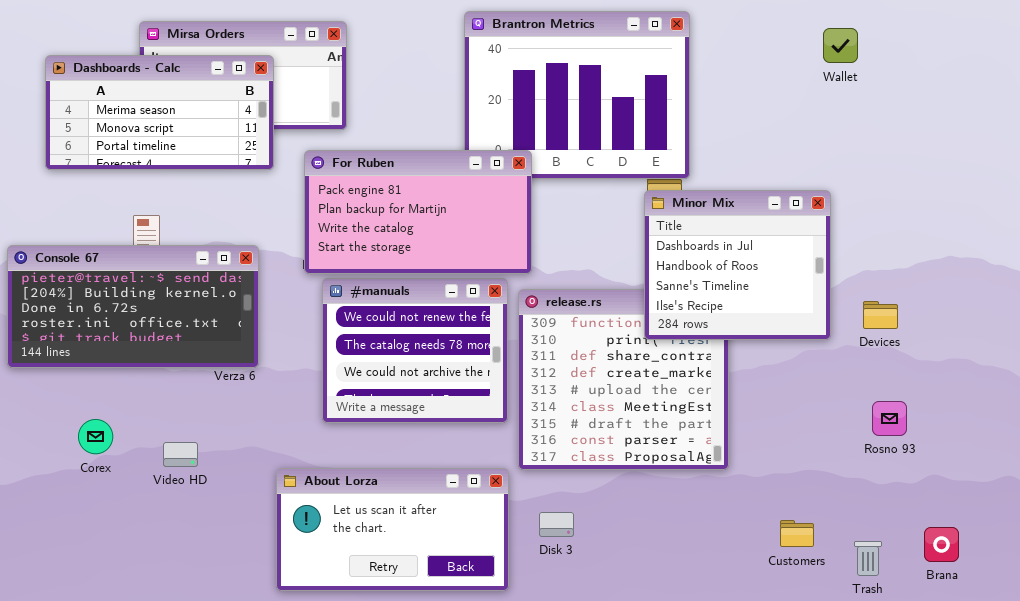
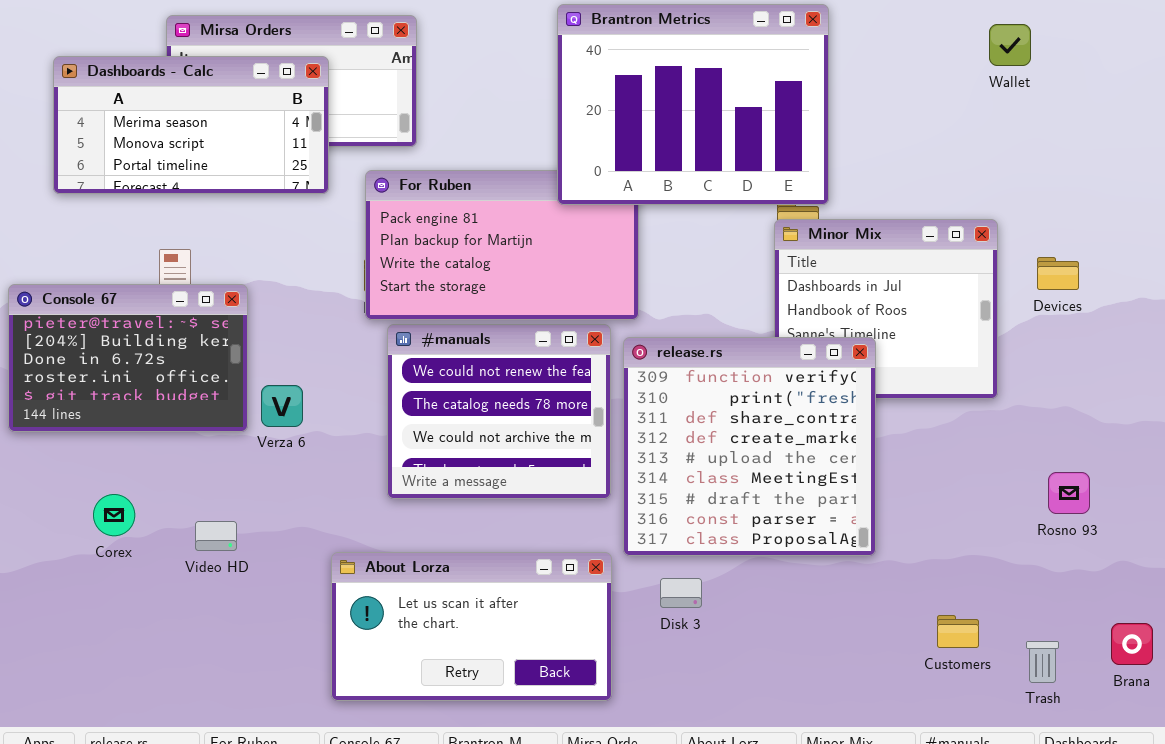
Brantron Metrics: [464,11,690,179] -> [557,4,829,205], raised
Console 67: [7,245,259,368] -> [8,284,248,432], resized
release.rs: [518,289,729,470] -> [623,337,876,556], raised
Devices: [863,301,898,329] -> [1037,257,1079,290], moved
Disk 3: [539,512,574,537] -> [660,578,702,608], moved

